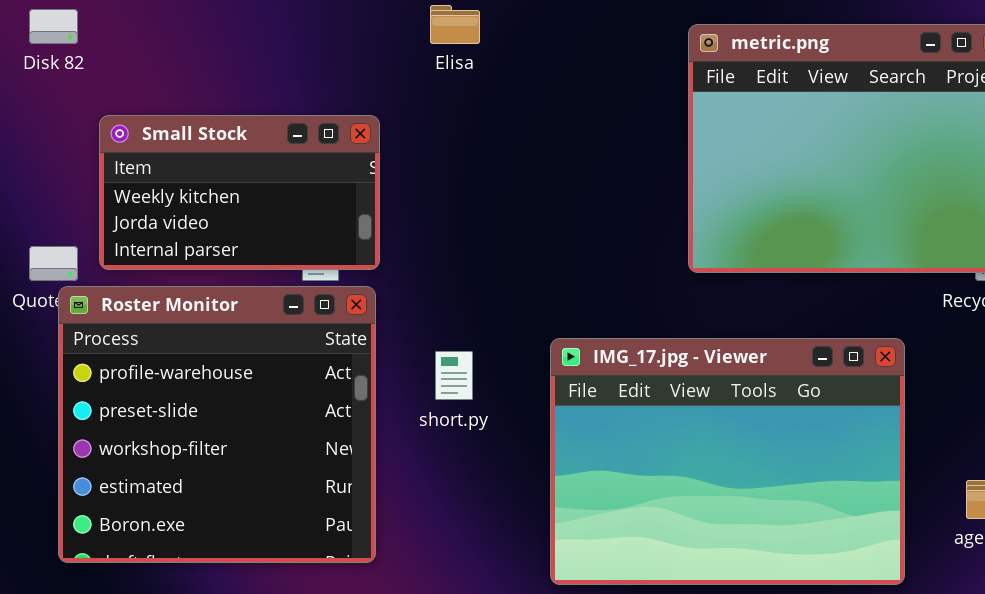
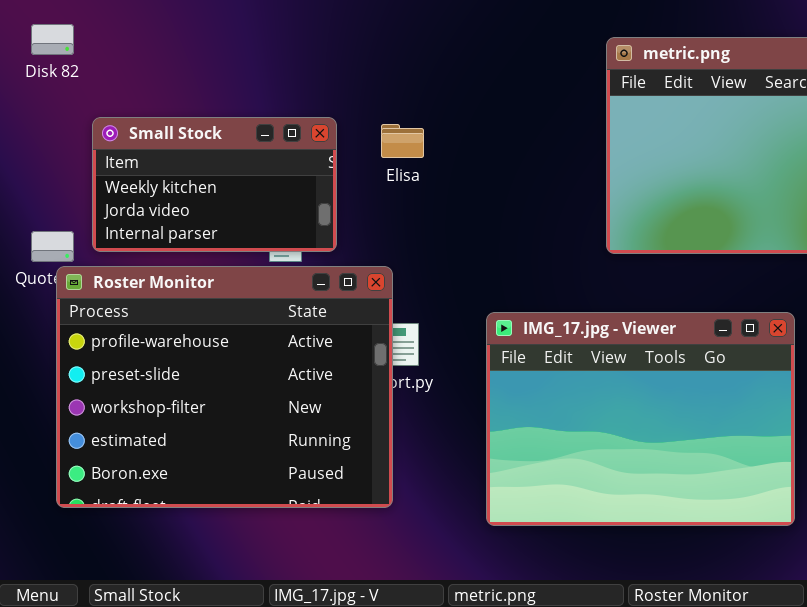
Elisa: [430,5,480,44] -> [381,124,424,158], moved
Roster Monitor: [58,286,376,563] -> [56,266,393,508], resized

